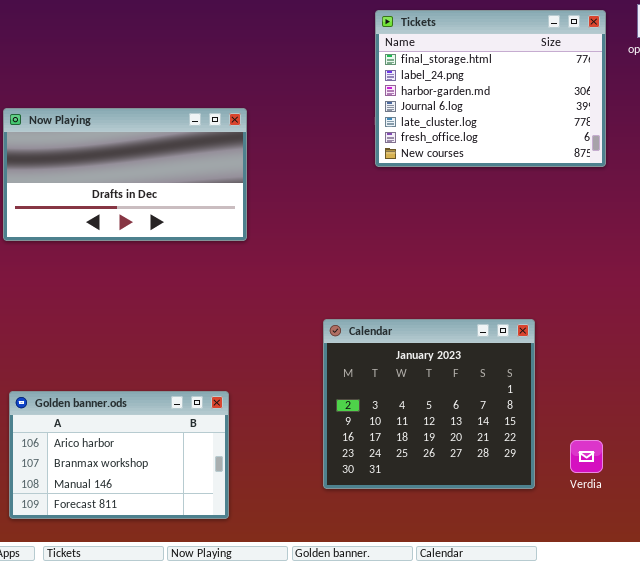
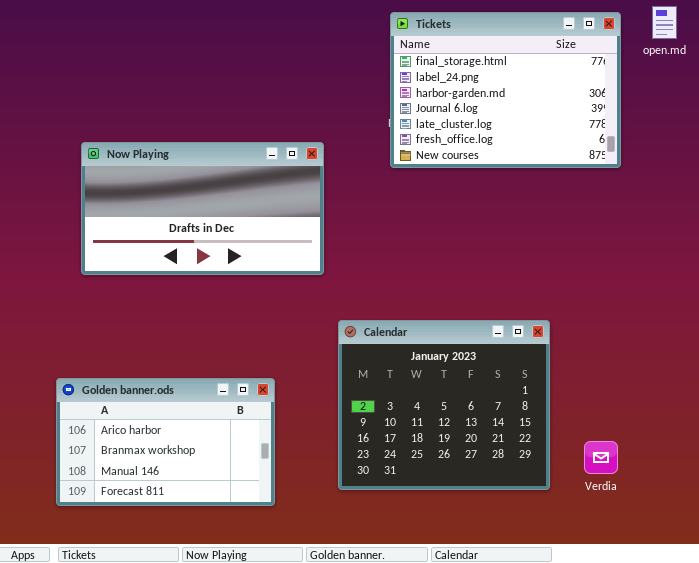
Now Playing: [3,108,247,241] -> [81,142,324,275], moved
Golden banner.ods: [9,391,229,519] -> [56,378,275,506], moved

